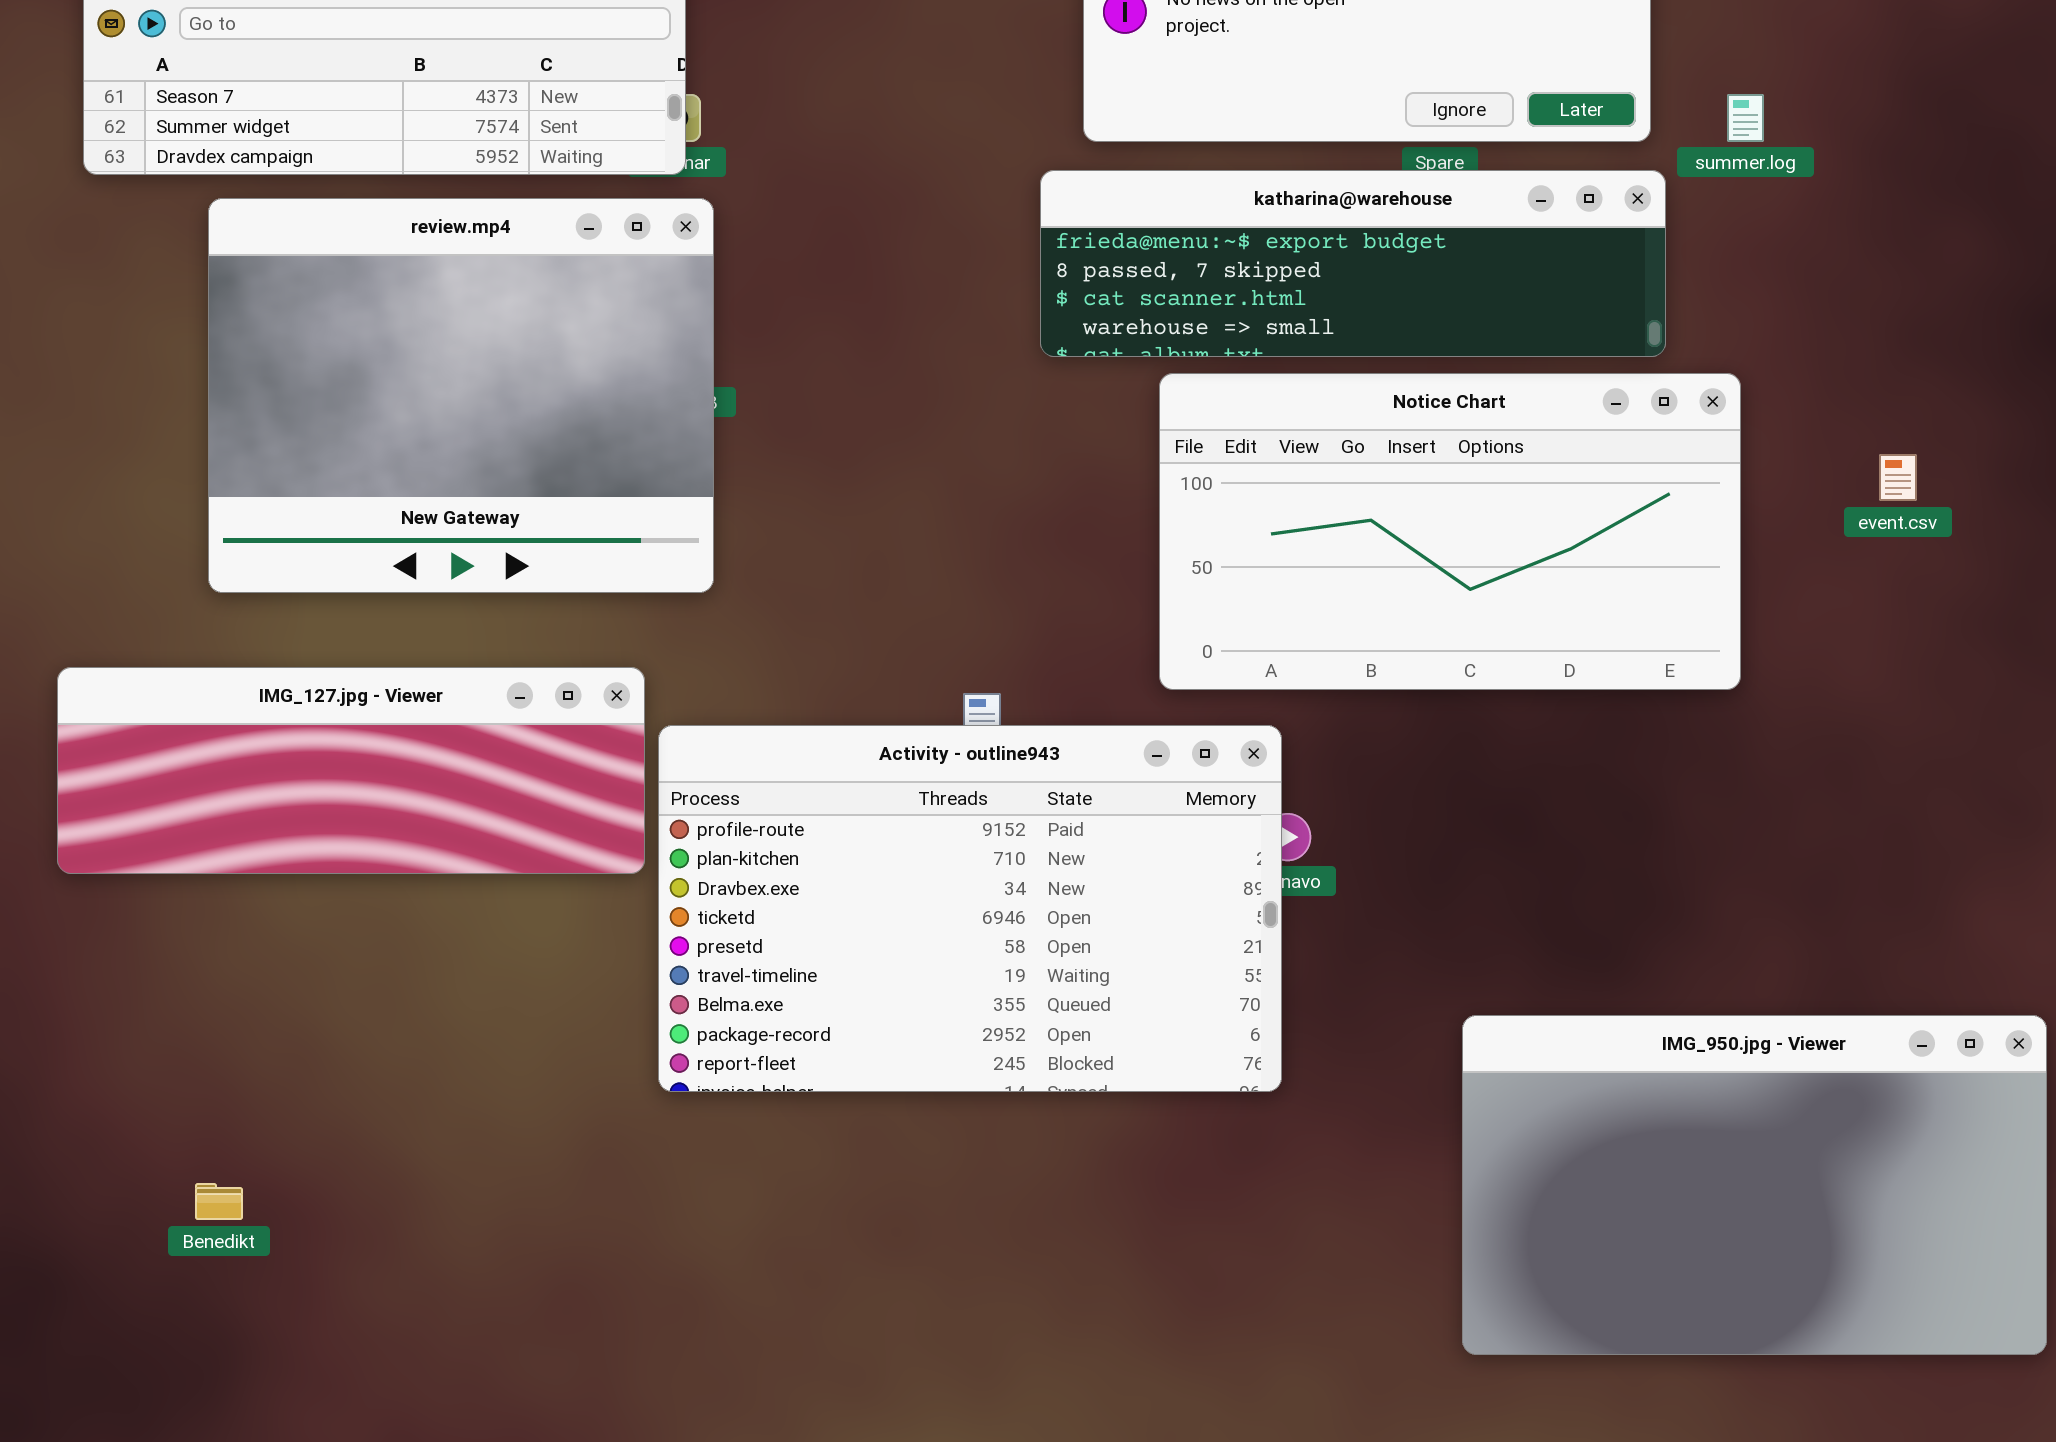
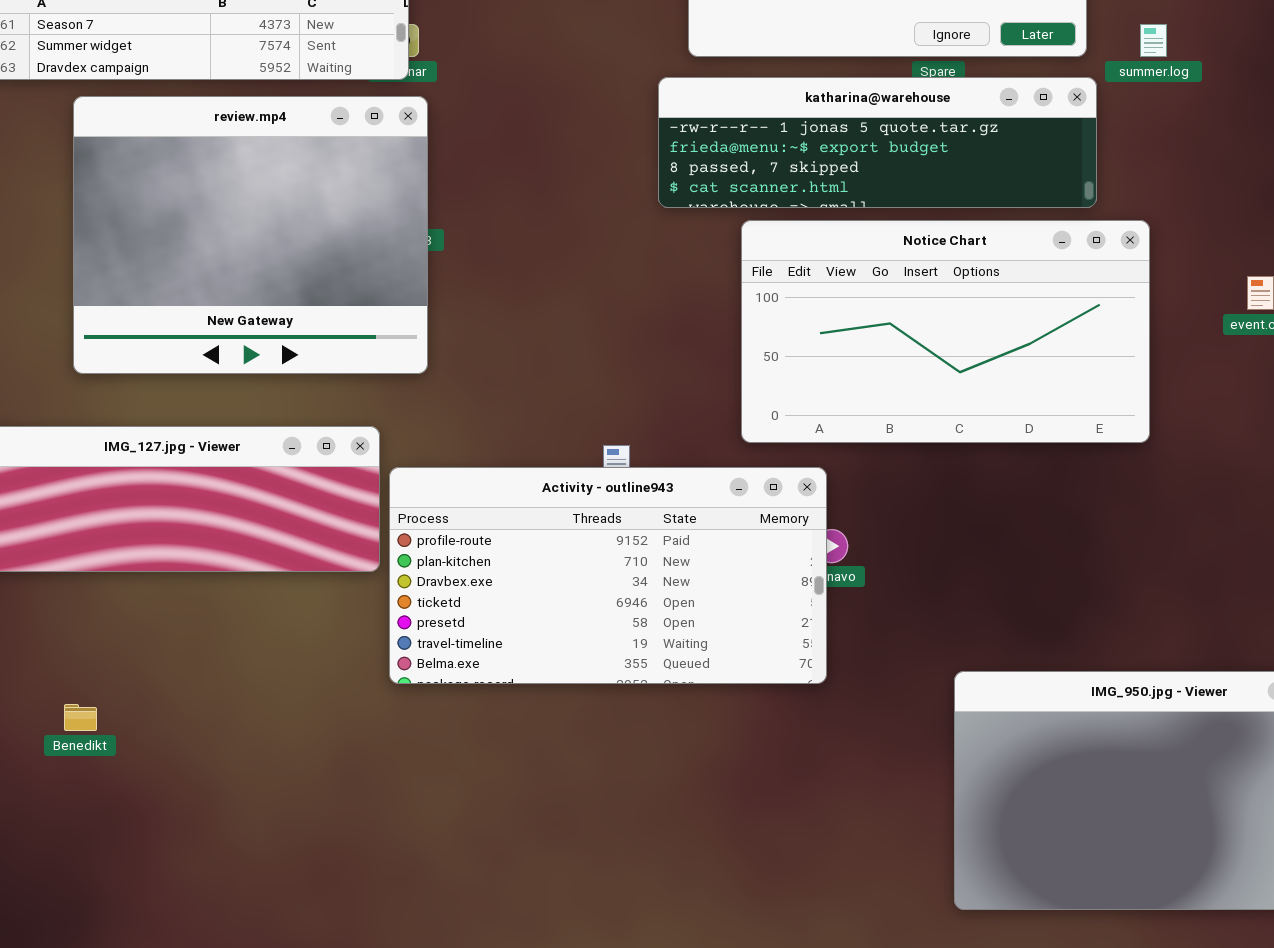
katharina@warehouse: [1040,170,1666,357] -> [658,77,1097,208], scrolled up 1 row
Activity - outline943: [658,725,1282,1092] -> [389,467,827,684], resized
Benedikt: [195,1183,243,1220] -> [64,704,97,731], moved

